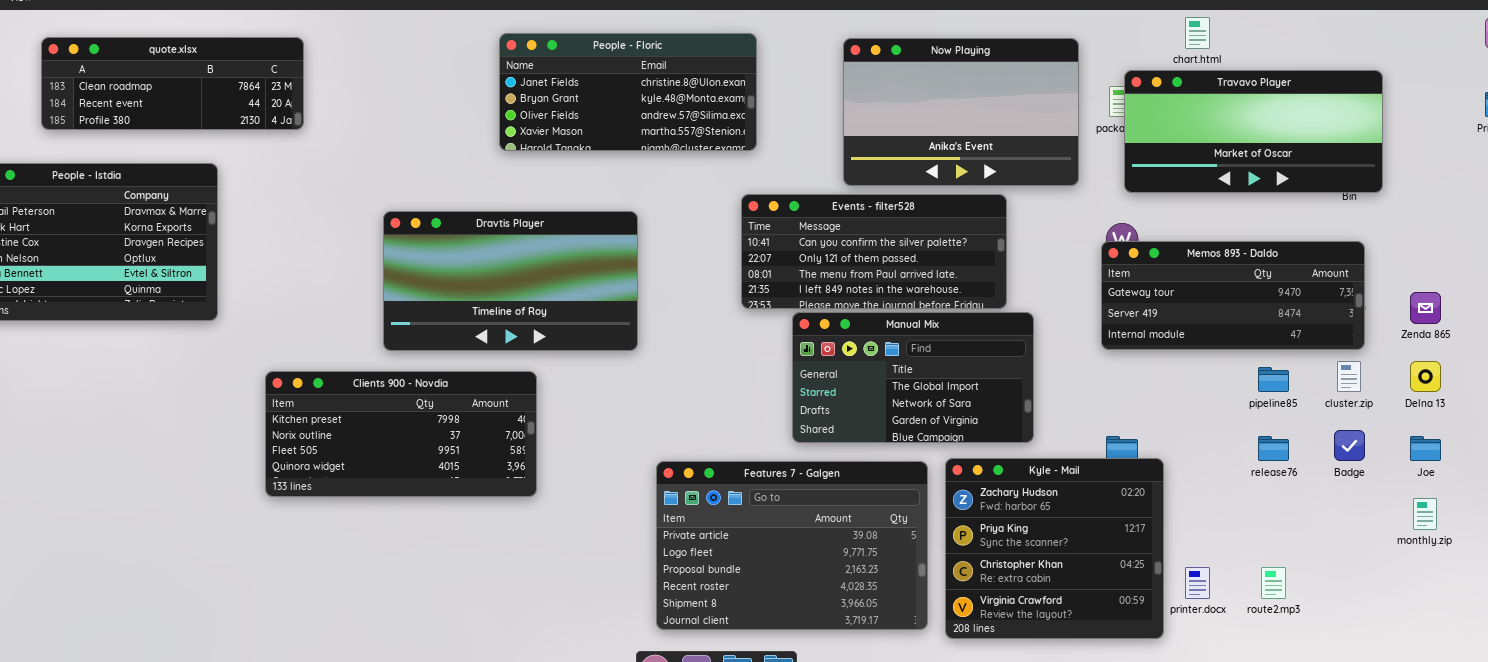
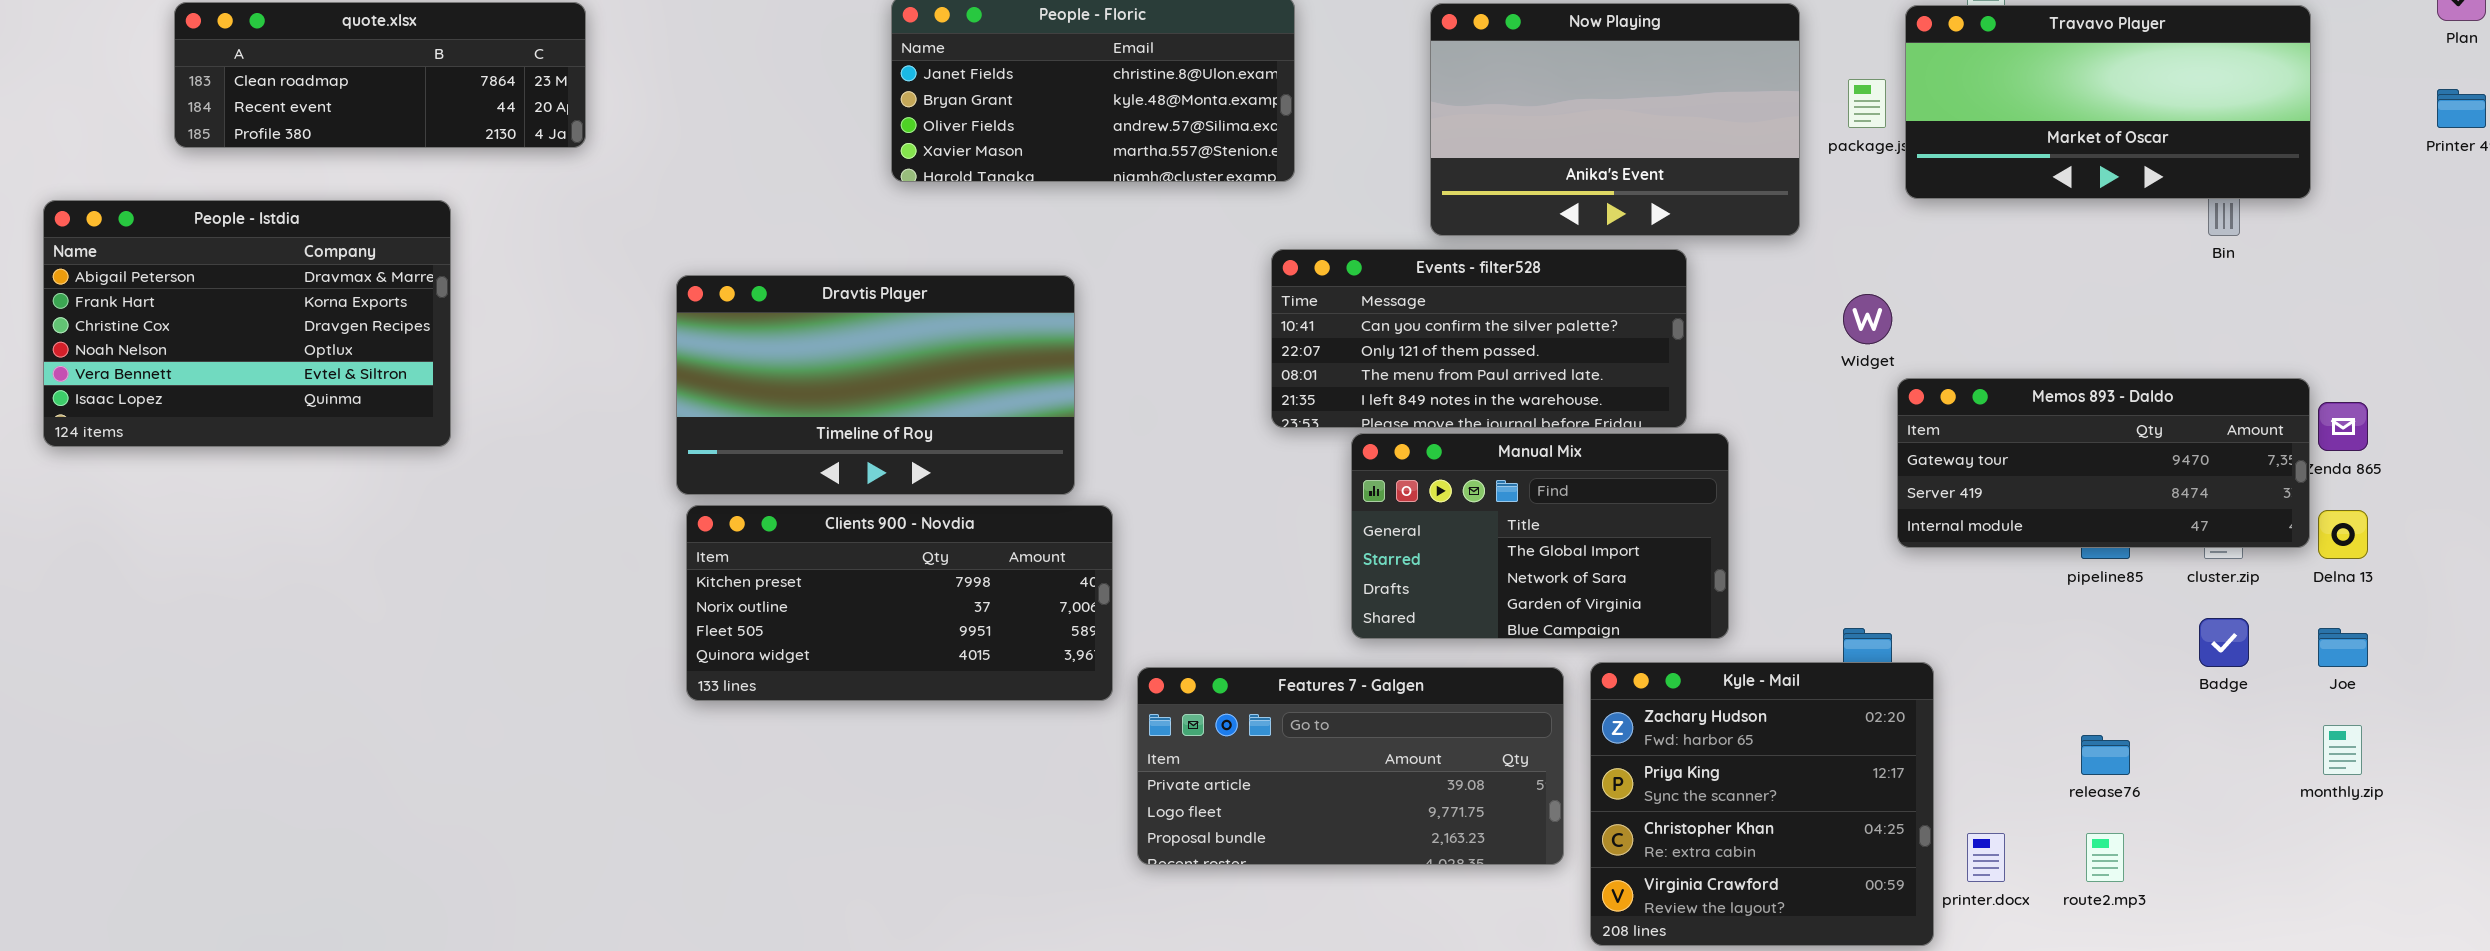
Travavo Player: [1124,70,1383,193] -> [1905,5,2311,199], moved
Dravtis Player: [383,211,638,351] -> [676,275,1075,495], moved
Memos 893 - Daldo: [1101,241,1365,350] -> [1897,378,2310,548], moved
Clients 900 - Novdia: [265,371,537,497] -> [686,505,1113,701], moved
release76: [1258,436,1289,461] -> [2081,735,2130,775], moved
Features 7 - Galgen: [656,461,928,630] -> [1137,667,1564,865], resized

